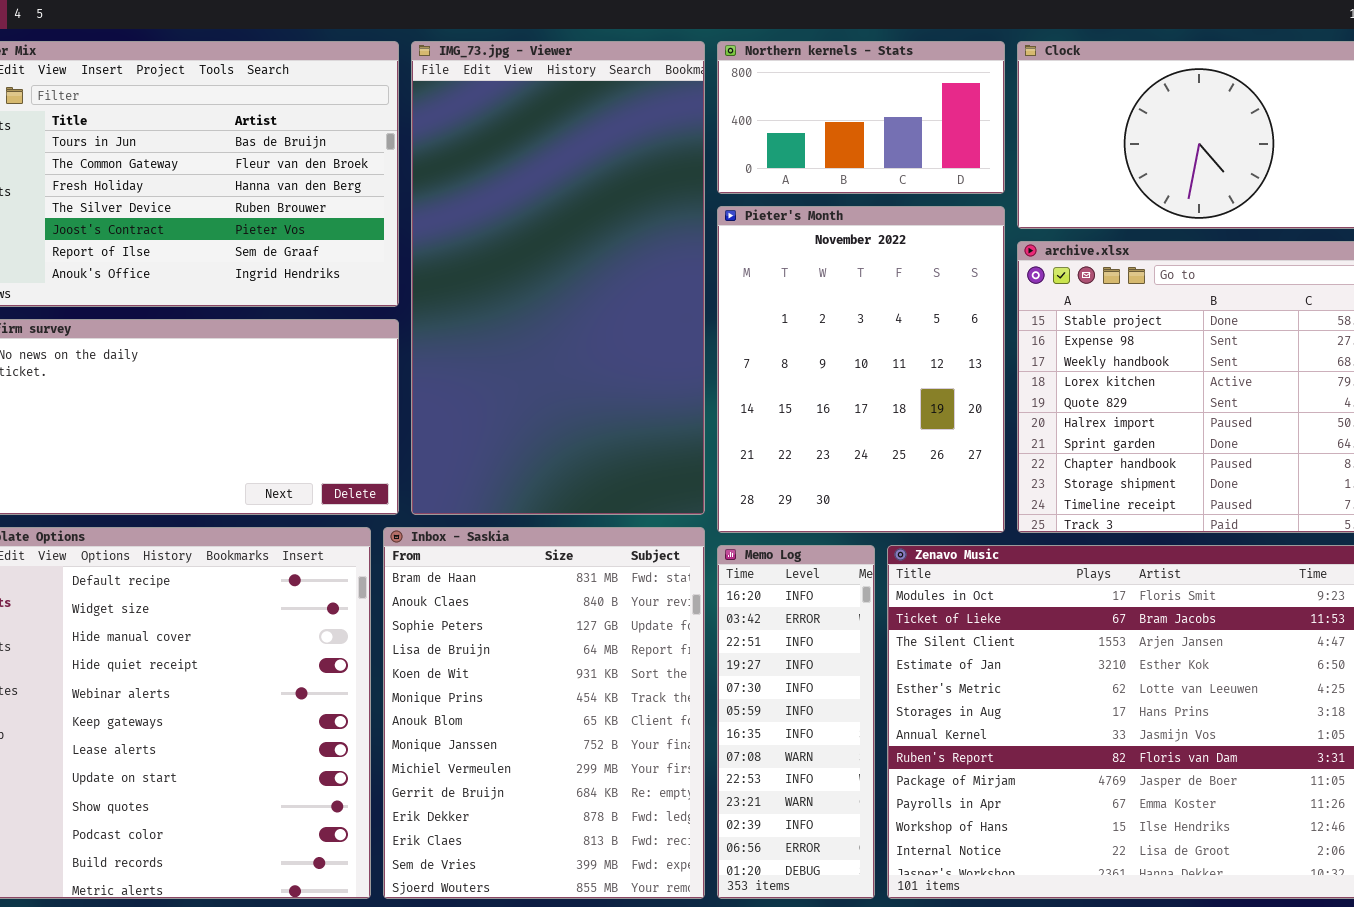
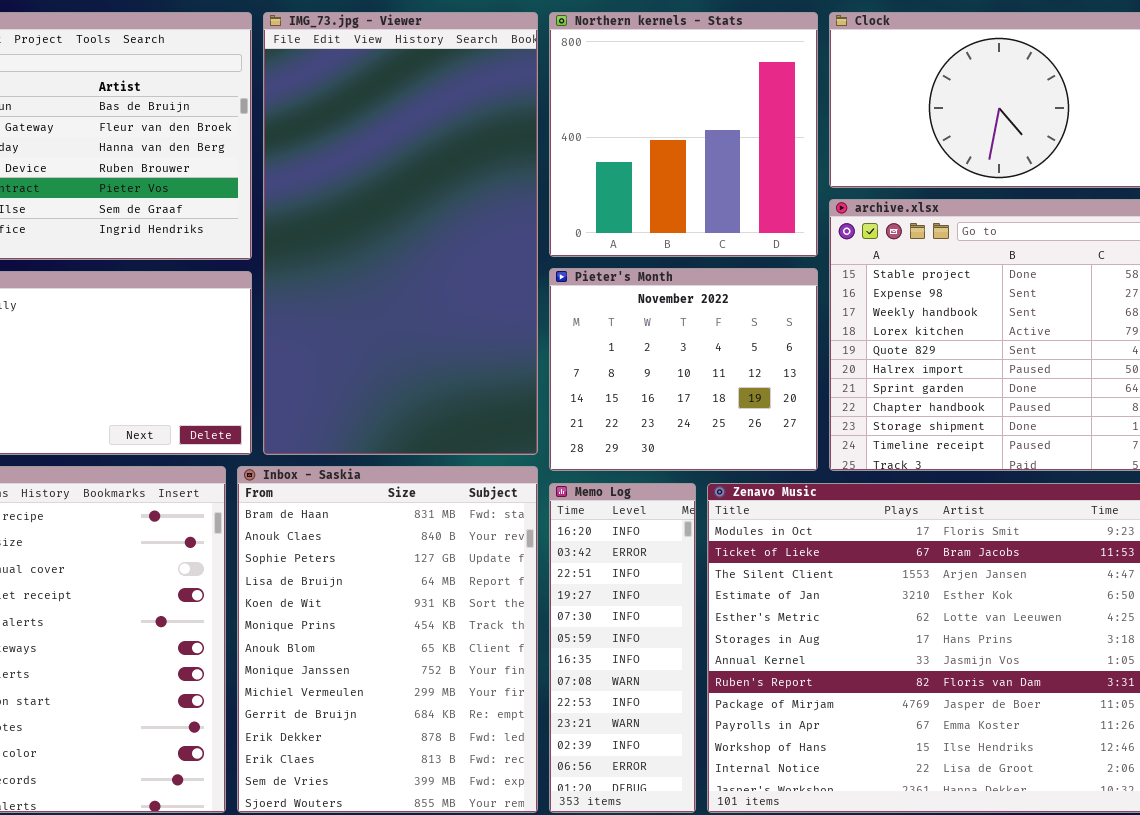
Northern kernels - Stats: [717,41,1005,194] -> [549,12,818,257], resized
Pieter's Month: [717,206,1005,533] -> [549,268,818,471], resized

